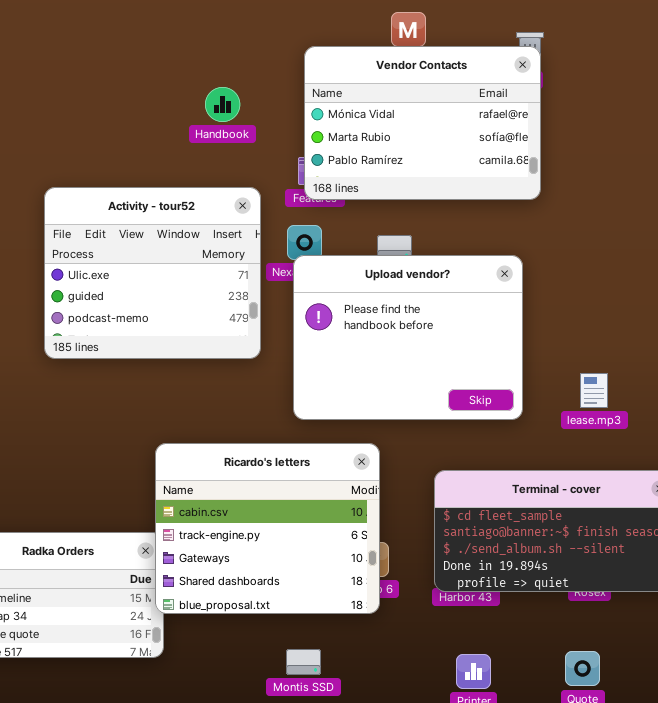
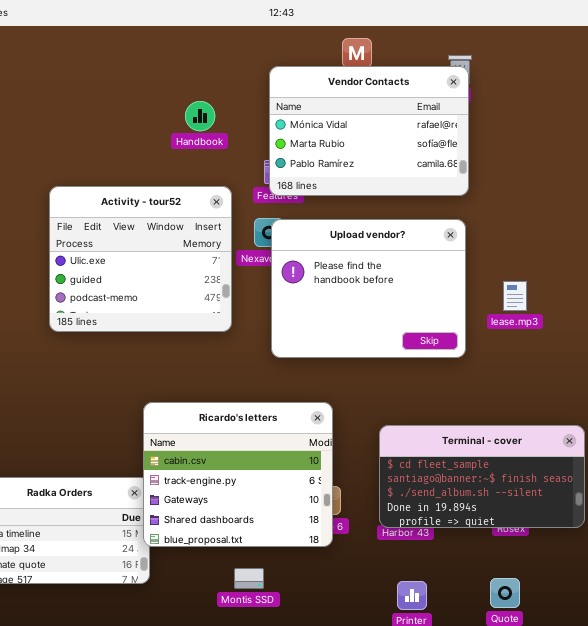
Upload vendor?: [293,255,523,420] -> [271,219,466,358], moved
lease.mp3: [580,373,608,408] -> [503,281,527,311], moved
Montis SSD: [286,649,321,675] -> [234,568,264,589], moved

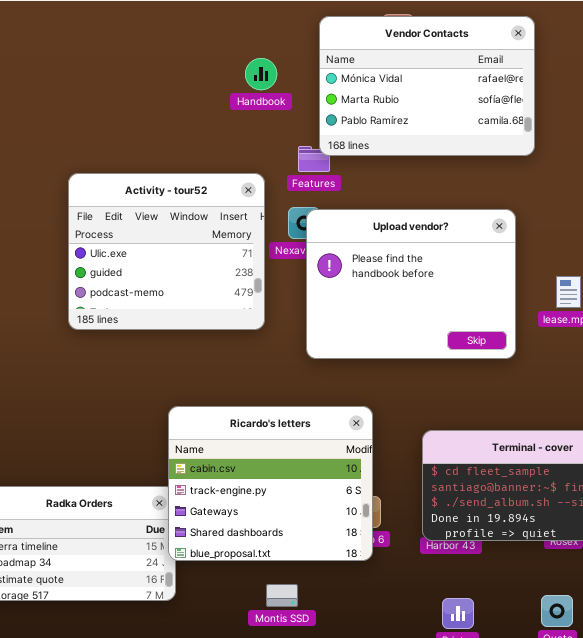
Vendor Contacts: [269,66,469,196] -> [319,16,535,156], moved
Handbook: [185,101,215,131] -> [245,58,277,90], moved

